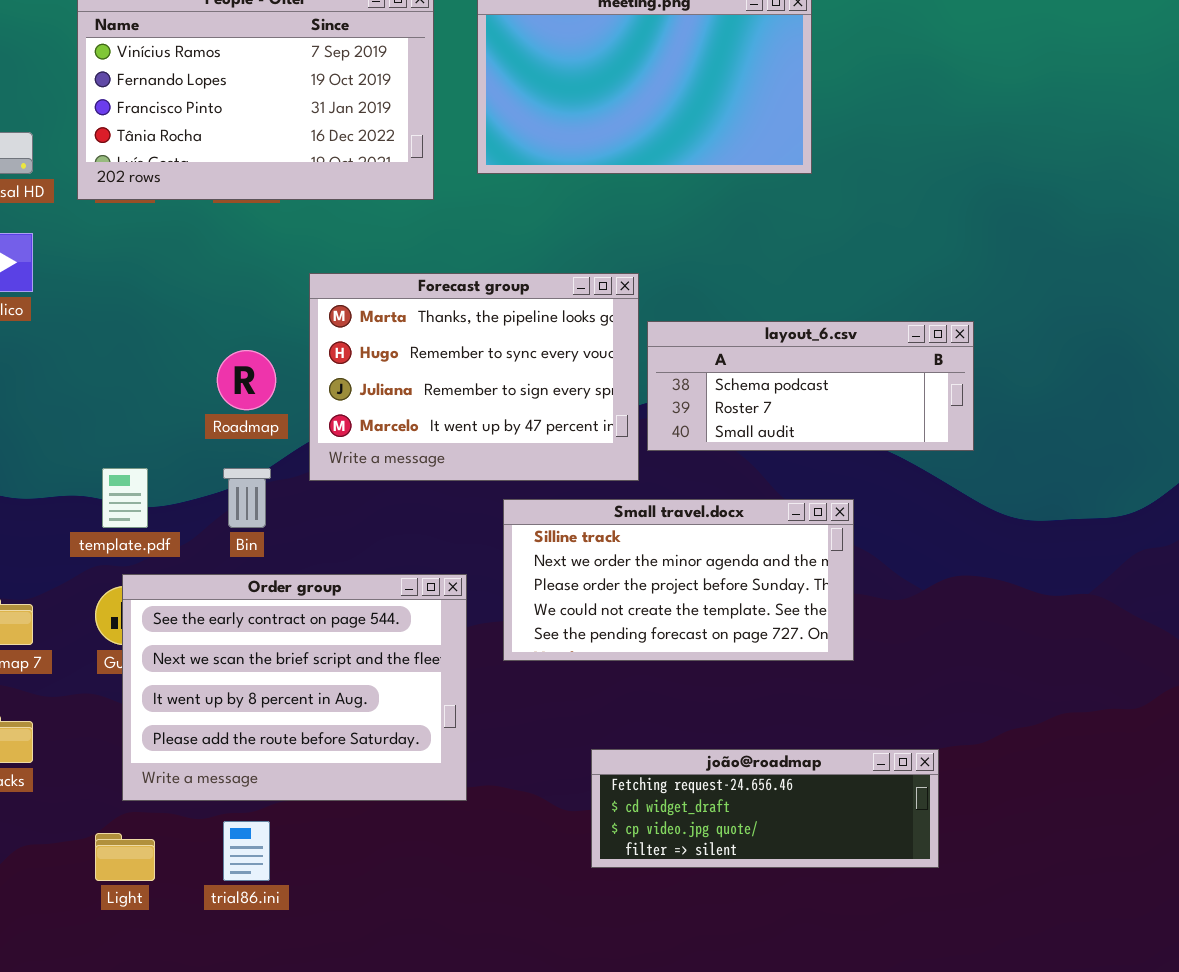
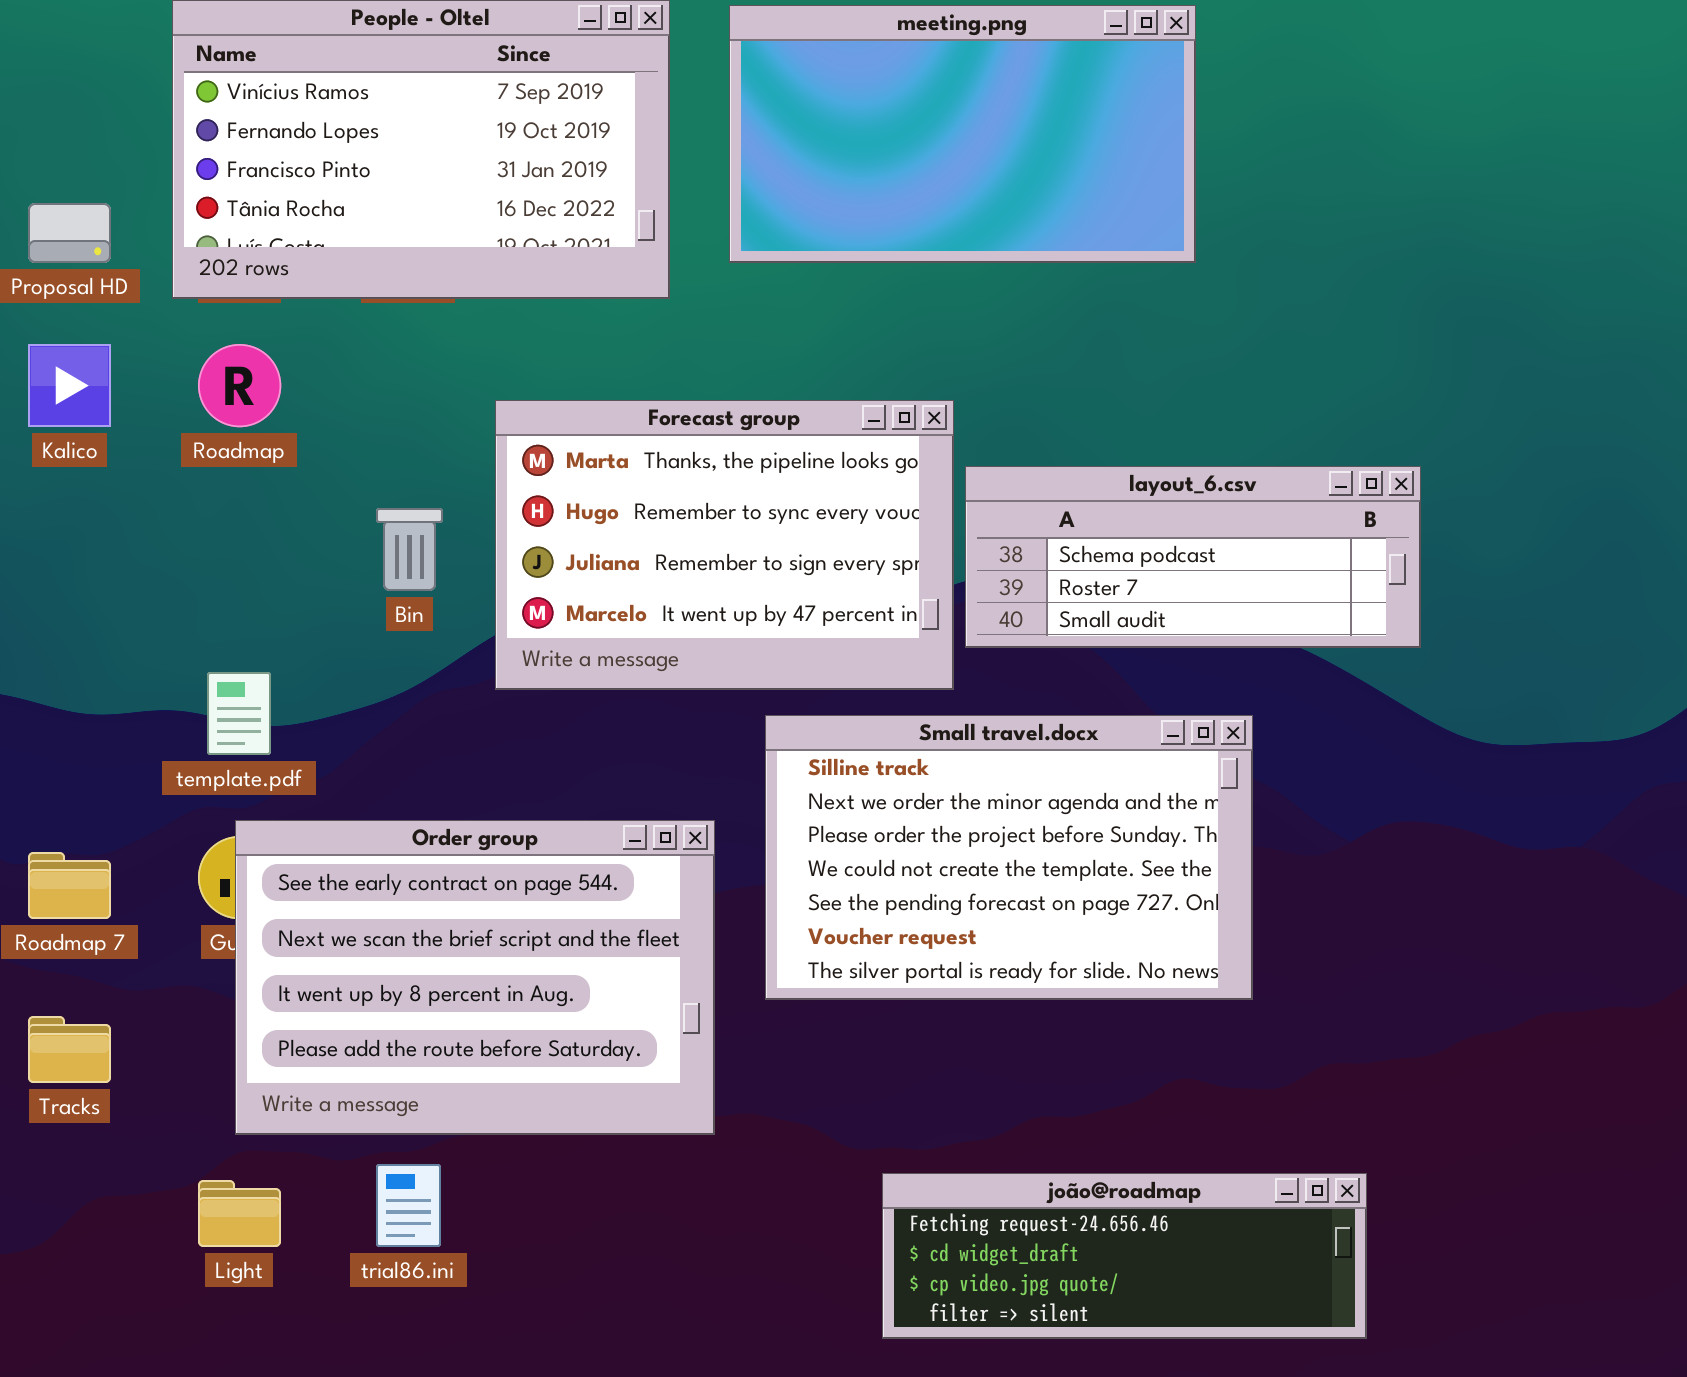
Roadmap: [217,350,276,410] -> [198,344,281,427], moved
Bin: [223,468,271,528] -> [376,508,443,591], moved
Small travel.docx: [503,499,854,661] -> [765,715,1253,1000], resized
joão@roadmap: [591,749,939,868] -> [882,1173,1367,1339], moved

